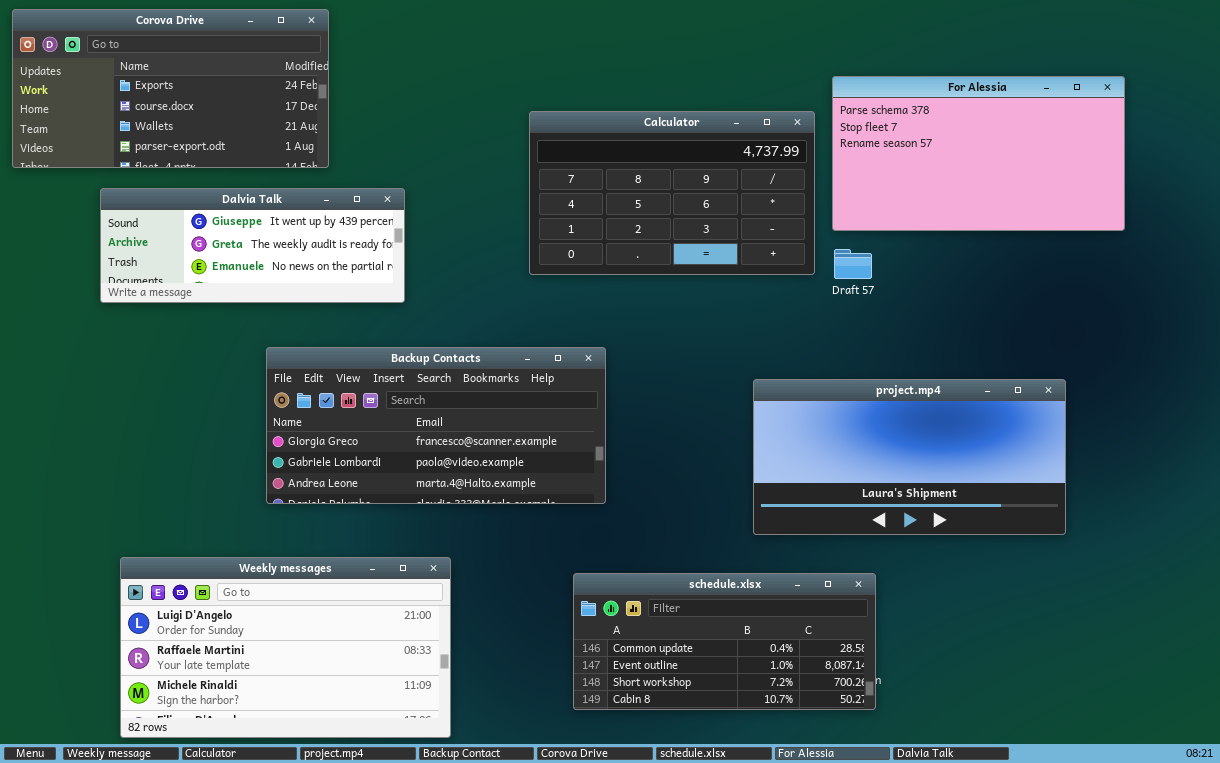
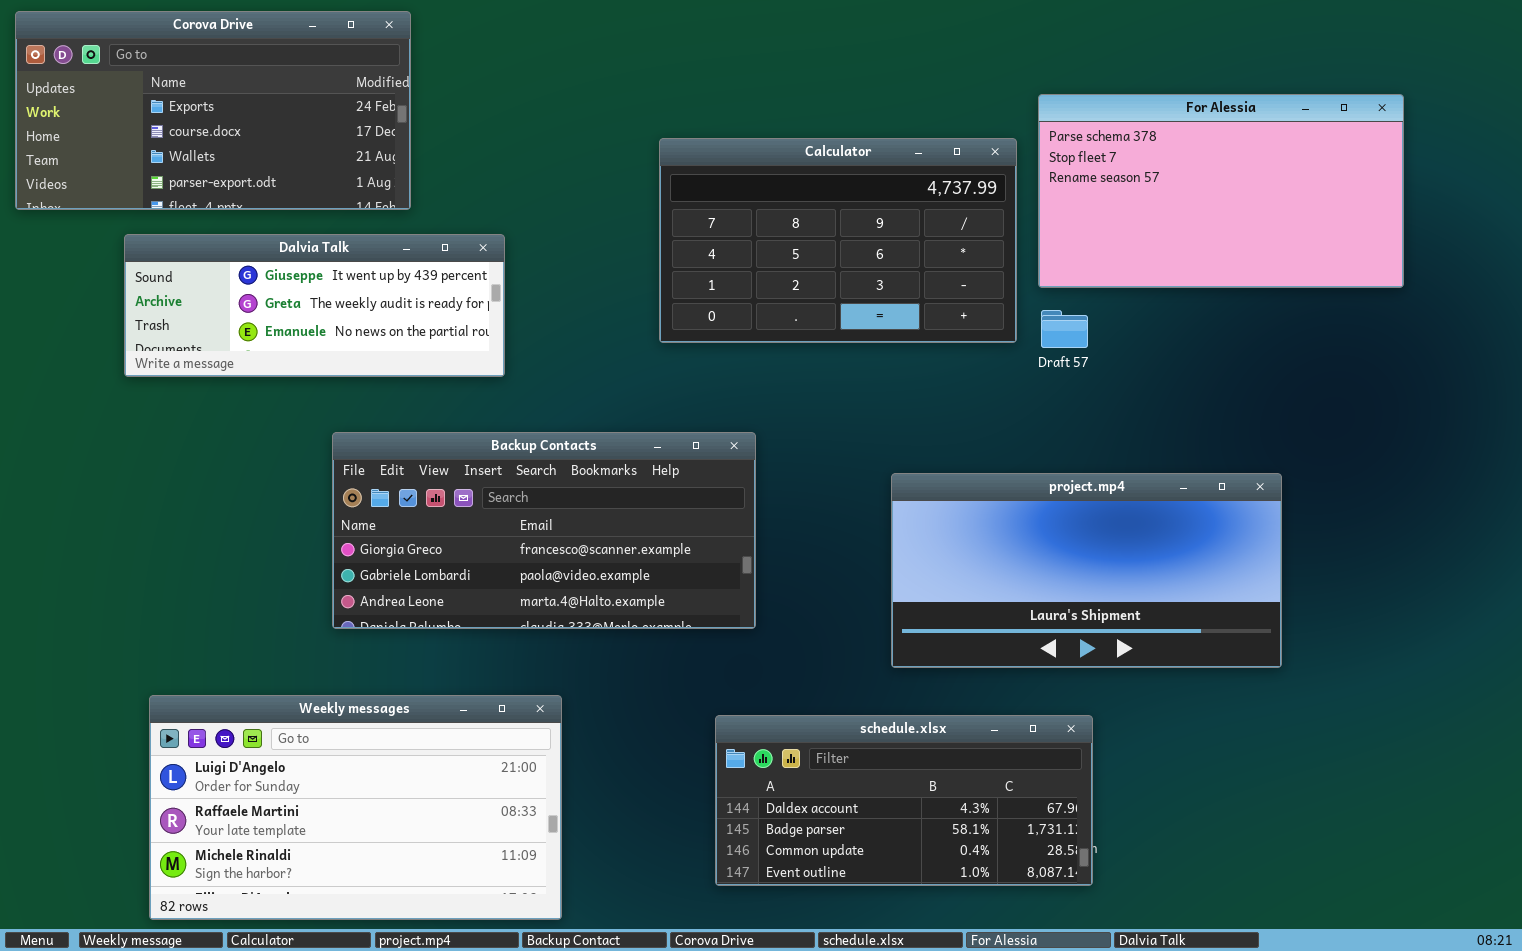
project.mp4: [753,379,1066,535] -> [891,473,1282,668], moved
schedule.xlsx: [573,573,876,710] -> [715,715,1093,886], scrolled up 2 rows

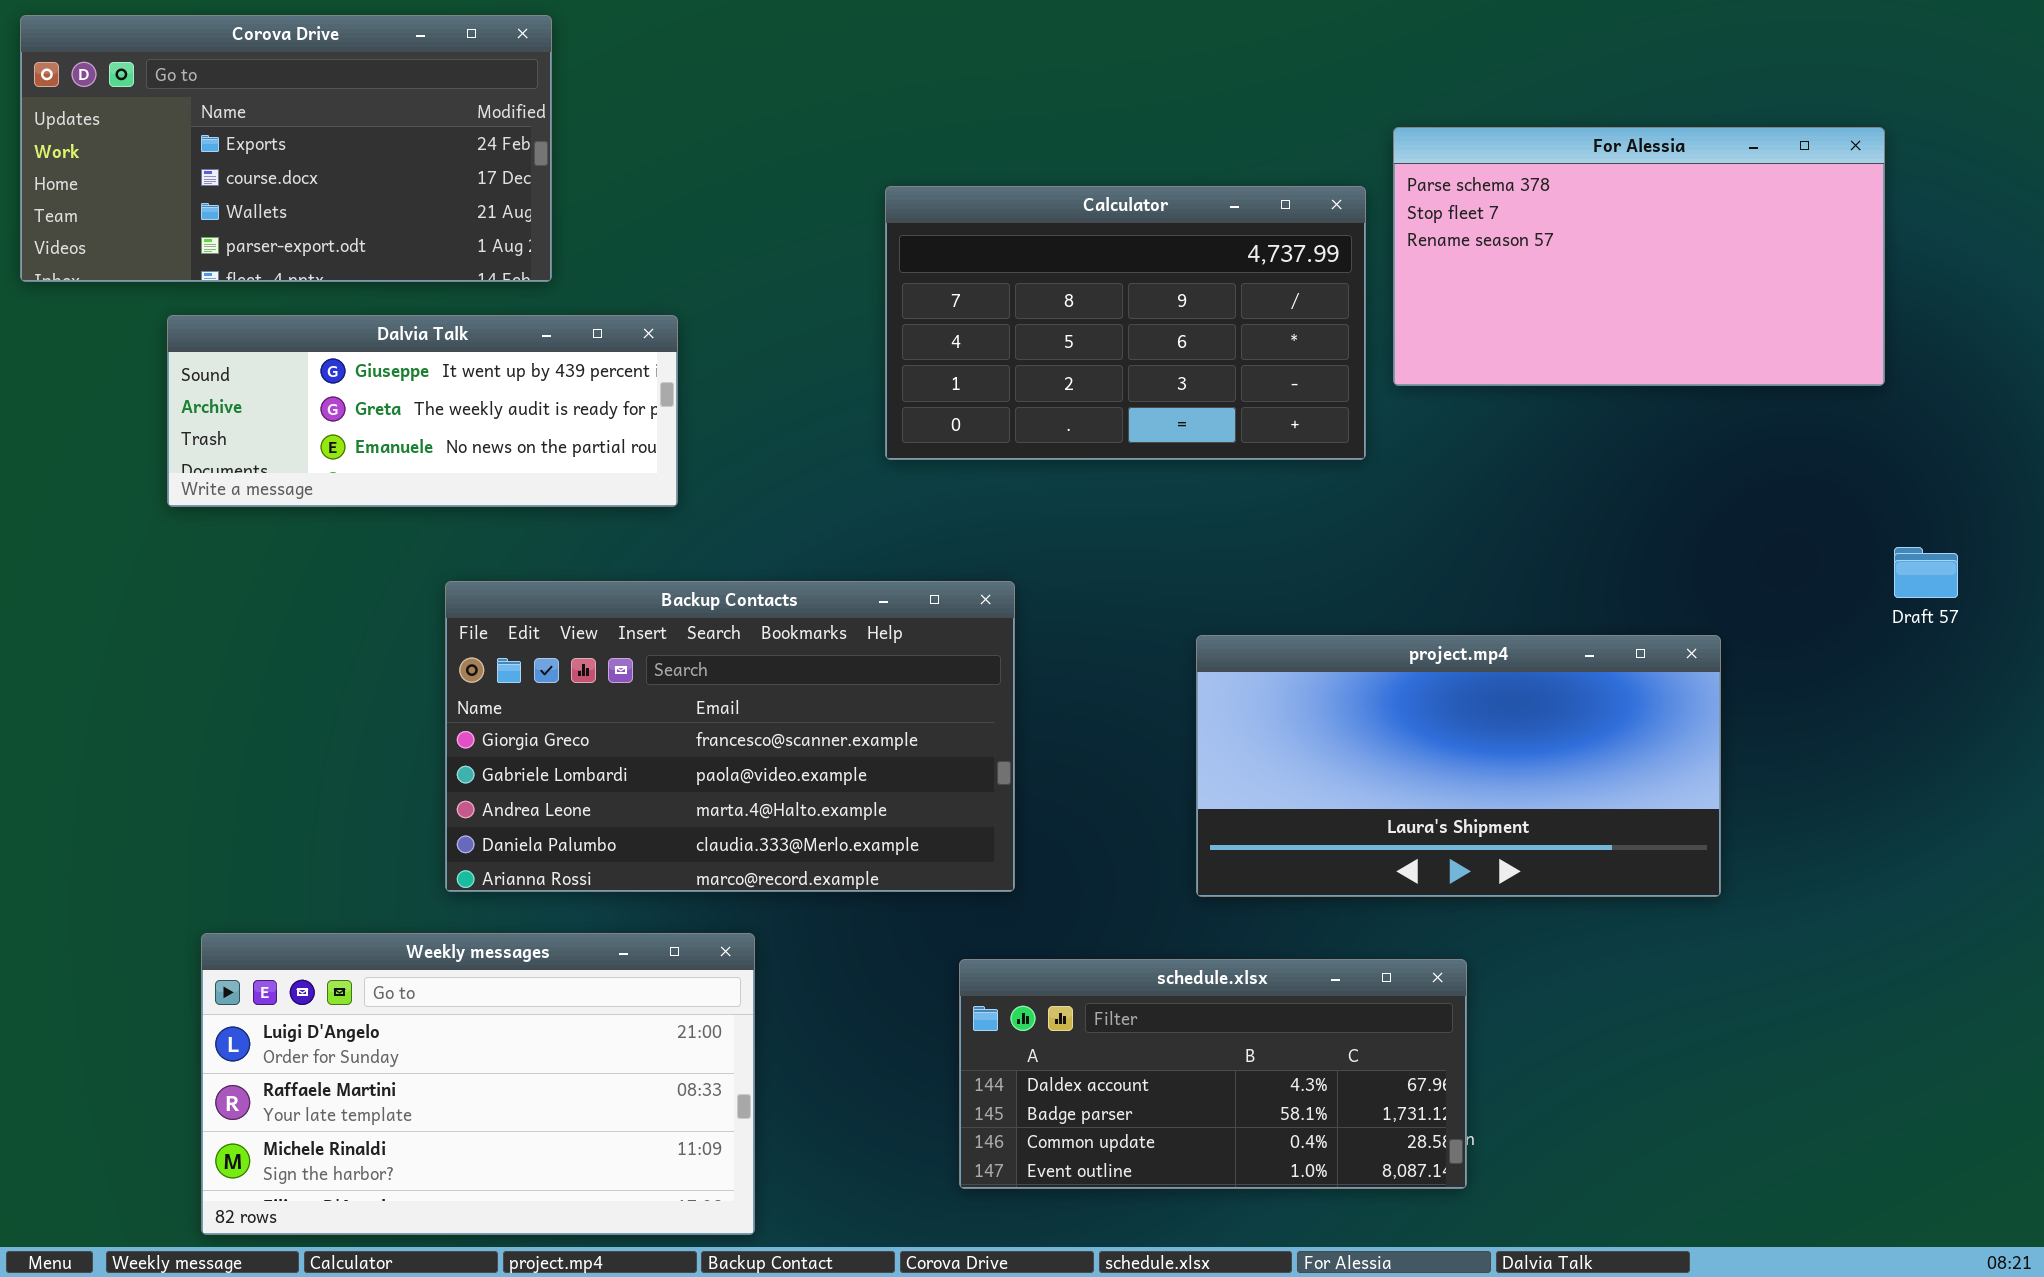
Draft 57: [1041,310,1088,348] -> [1894,547,1958,598], moved
Backup Contacts: [332,432,756,629] -> [445,581,1015,892], resized

